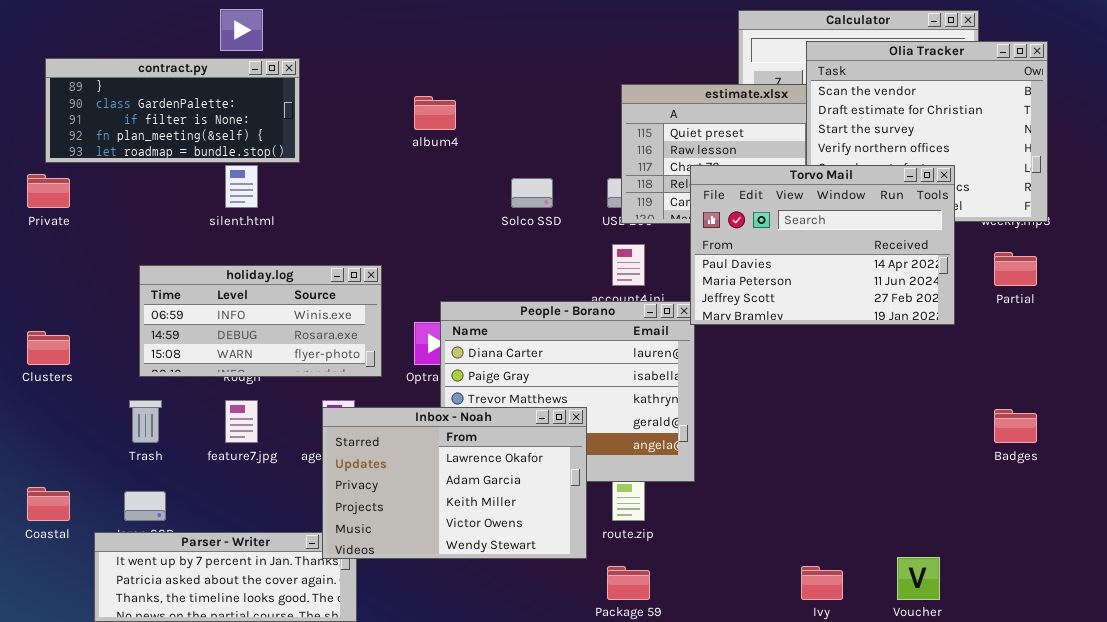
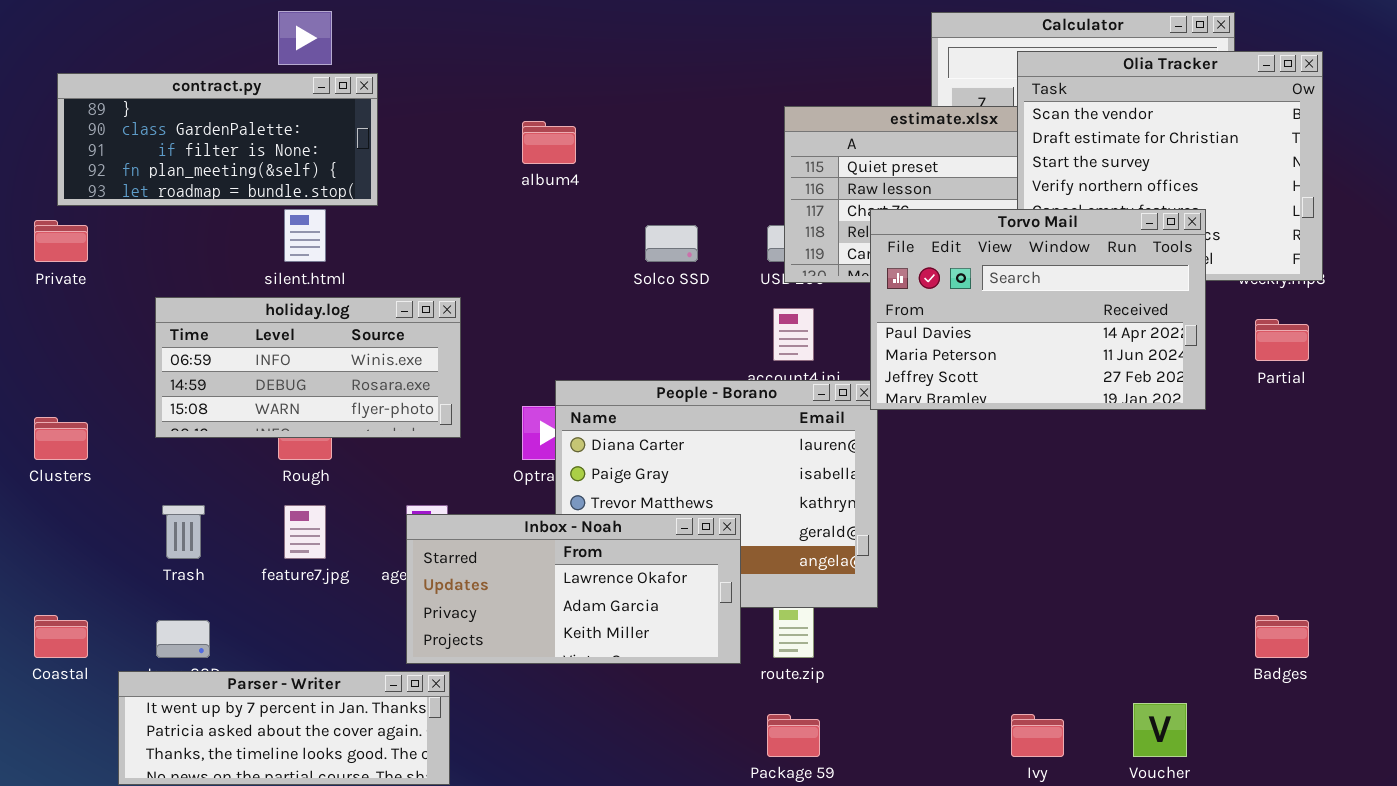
holiday.log: [139,265,382,377] -> [155,297,461,438], moved
Inbox - Noah: [322,407,587,559] -> [406,514,741,664], resized
Badges: [994,409,1037,443] -> [1255,615,1309,658], moved

